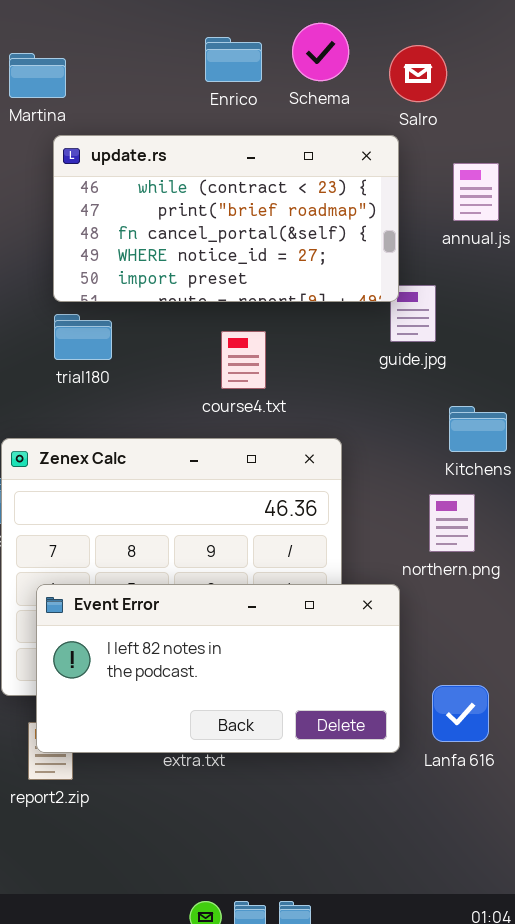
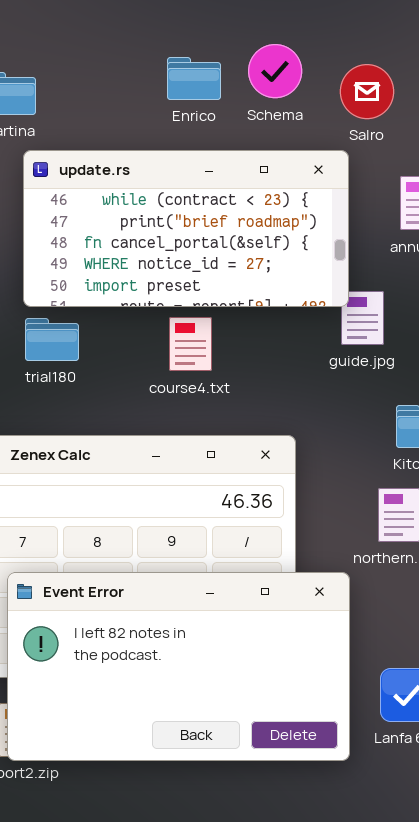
course4.txt: [221,331,266,389] -> [169,317,212,371], moved
Event Error: [36,584,400,753] -> [7,572,350,761], resized

